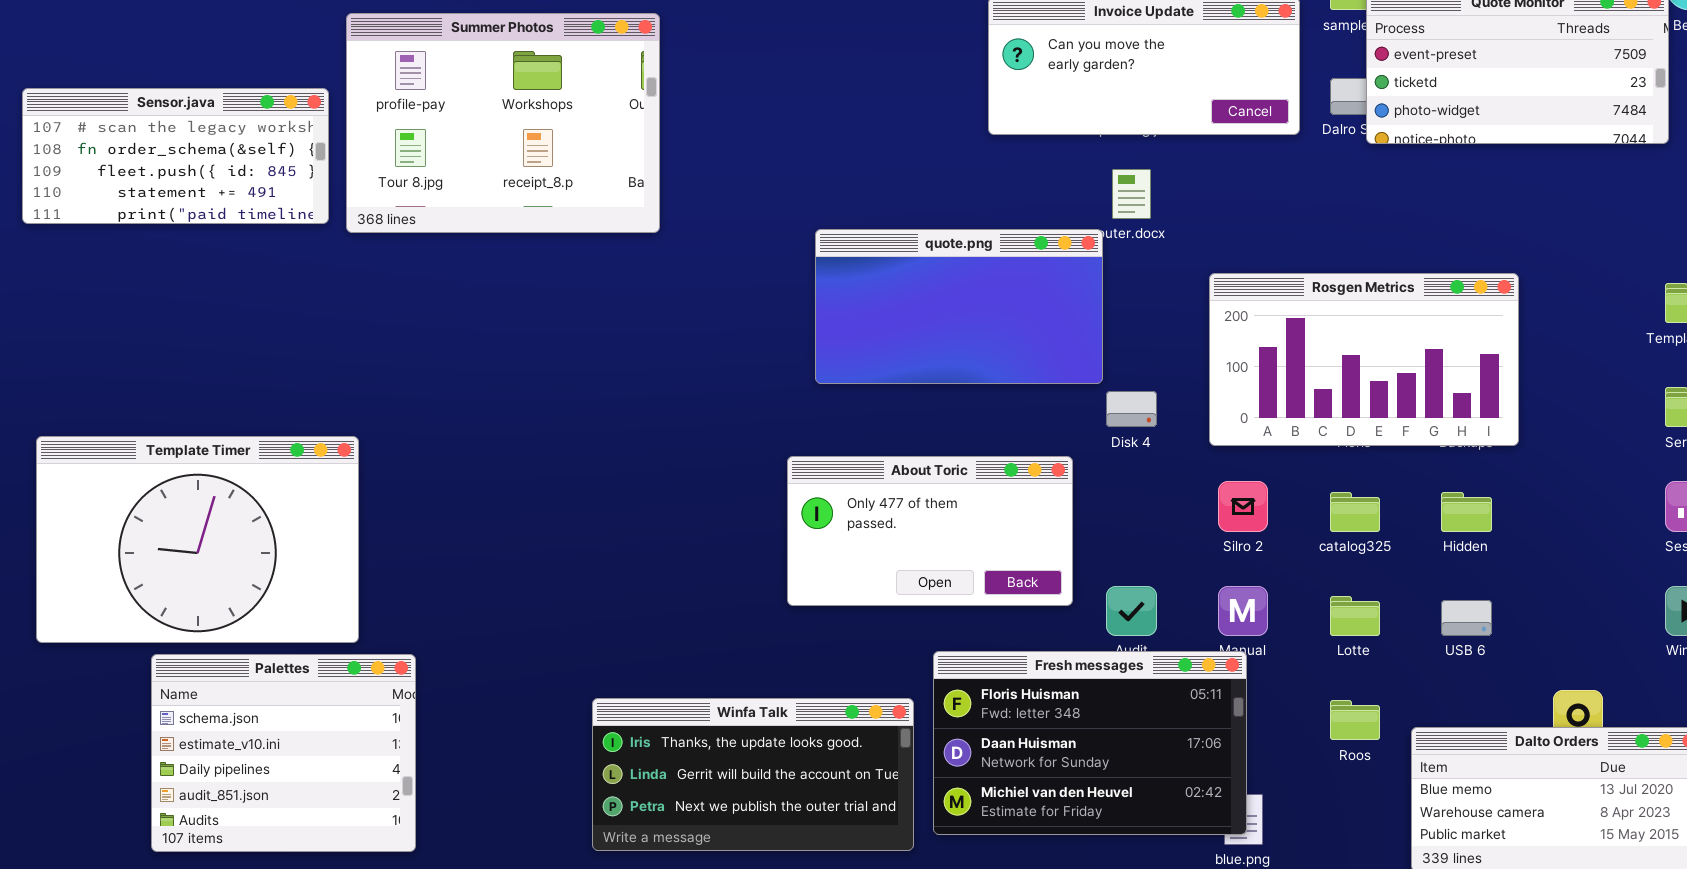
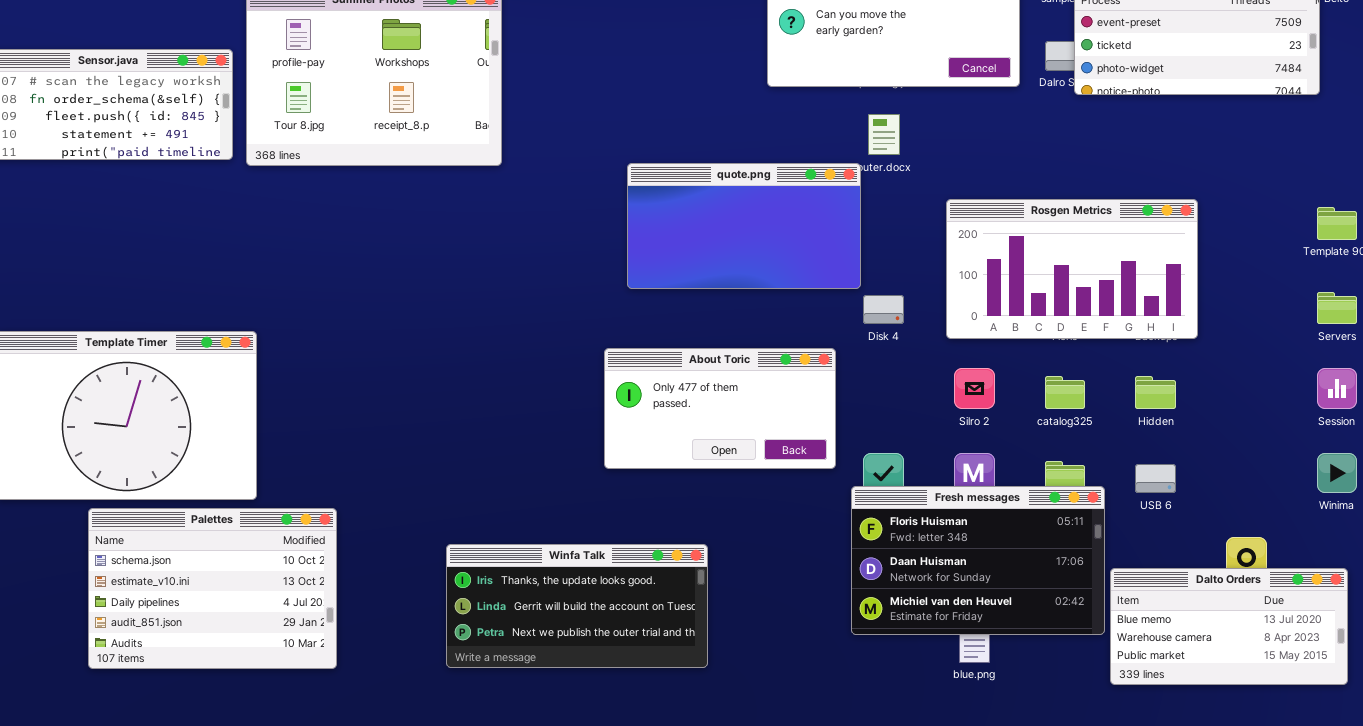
Fresh messages: [933,651,1247,835] -> [851,486,1105,635], moved
Palettes: [151,654,416,852] -> [88,508,337,669], resized

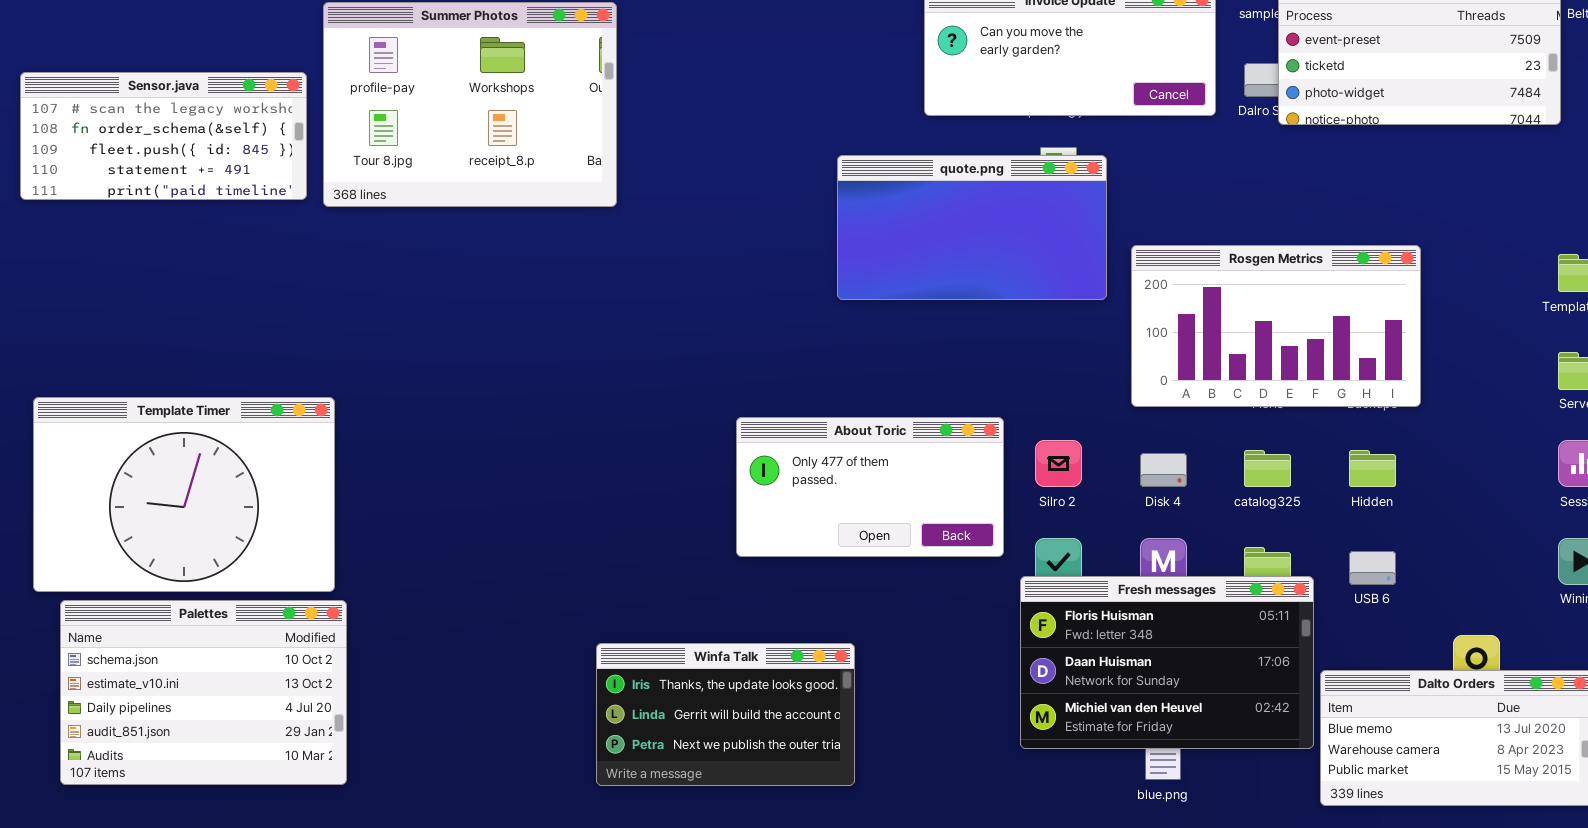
quote.png: [627,163,861,289] -> [837,155,1107,300], moved
Disk 4: [863,295,904,324] -> [1140,453,1187,487], moved
Silro 2: [954,368,995,409] -> [1035,440,1082,487], moved
Palettes: [88,508,337,669] -> [60,600,347,785], moved
Winfa Talk: [446,544,708,668] -> [596,643,855,786], resized

